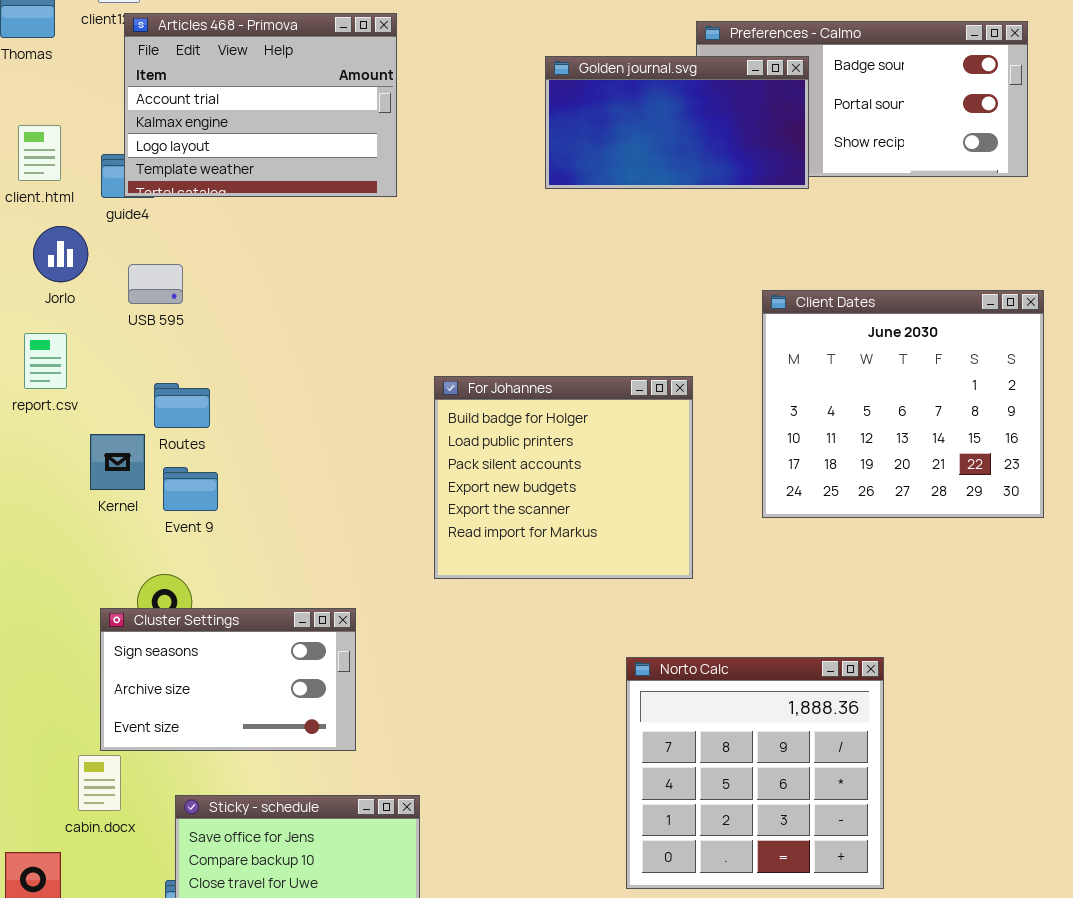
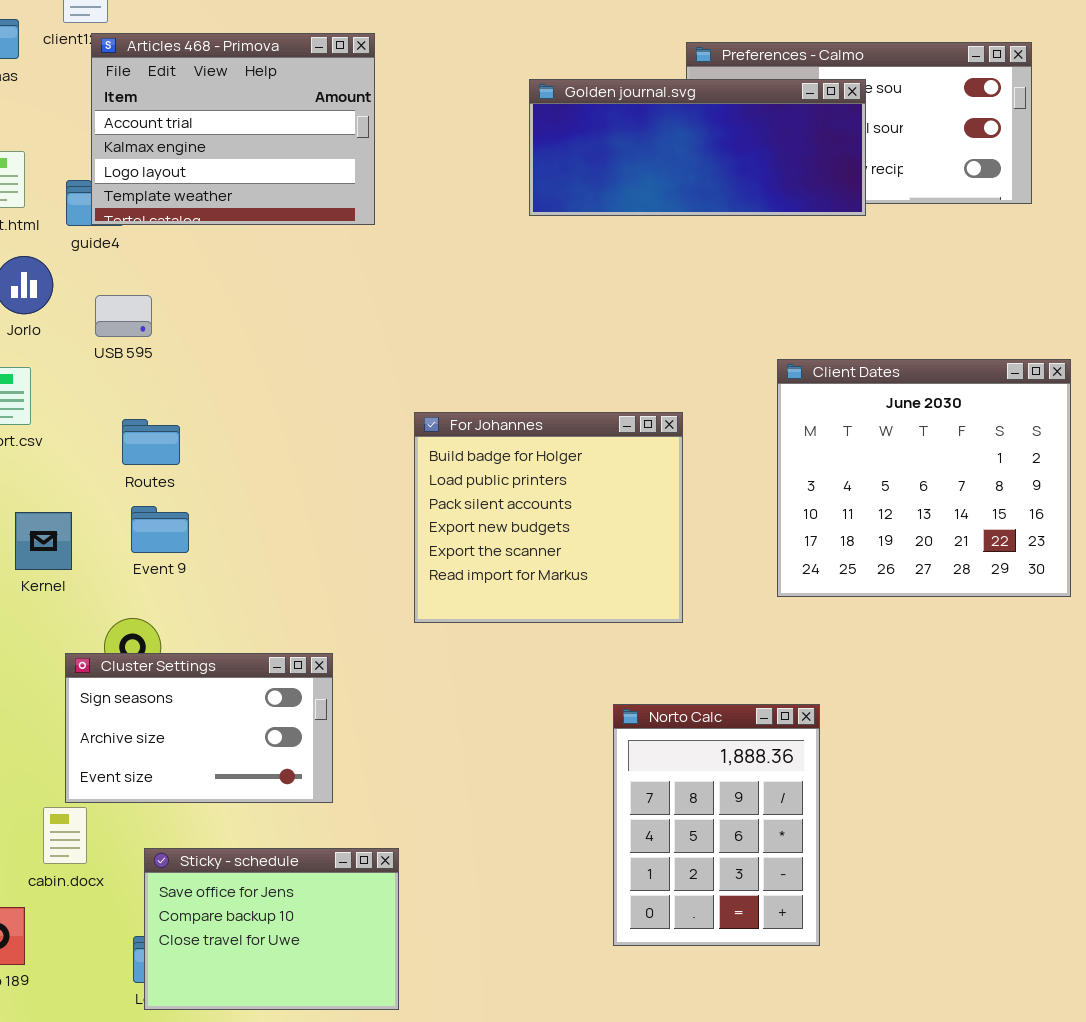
Golden journal.svg: [545,56,809,189] -> [529,79,866,216], resized
Client Dates: [762,290,1044,518] -> [777,359,1071,597], moved
Kernel: [90,434,145,490] -> [15,512,72,570], moved
Norto Calc: [626,657,884,889] -> [613,704,820,946], resized

